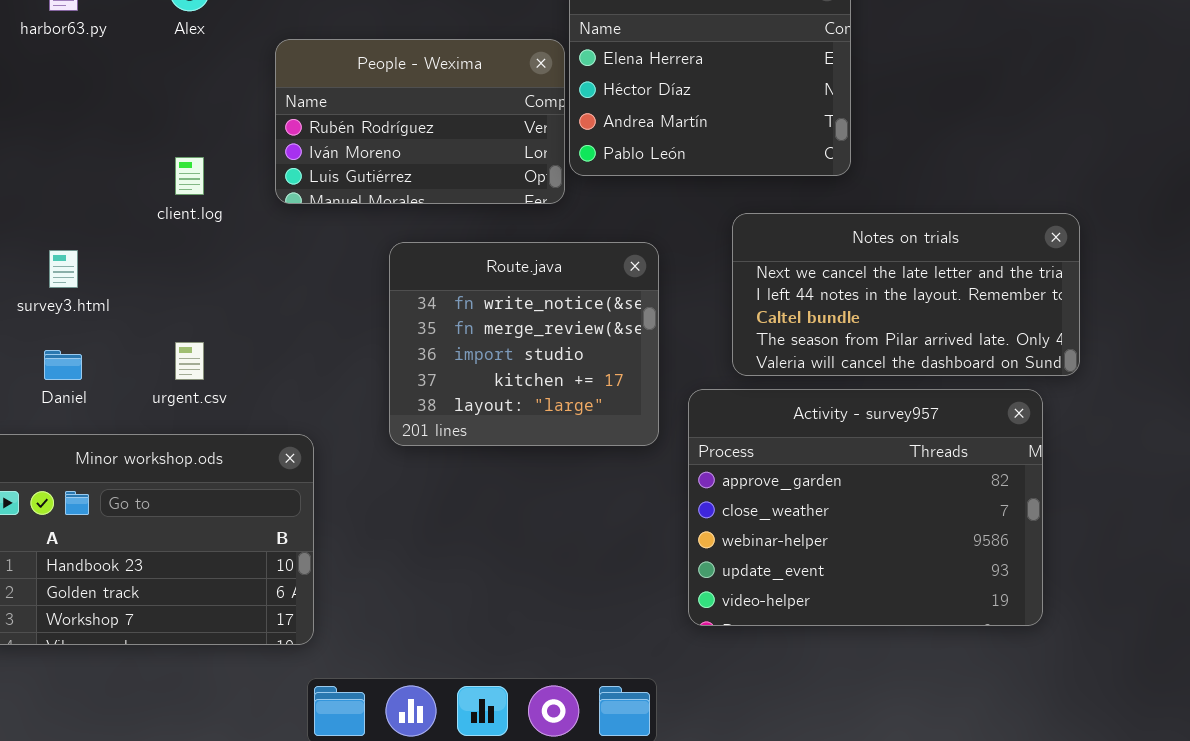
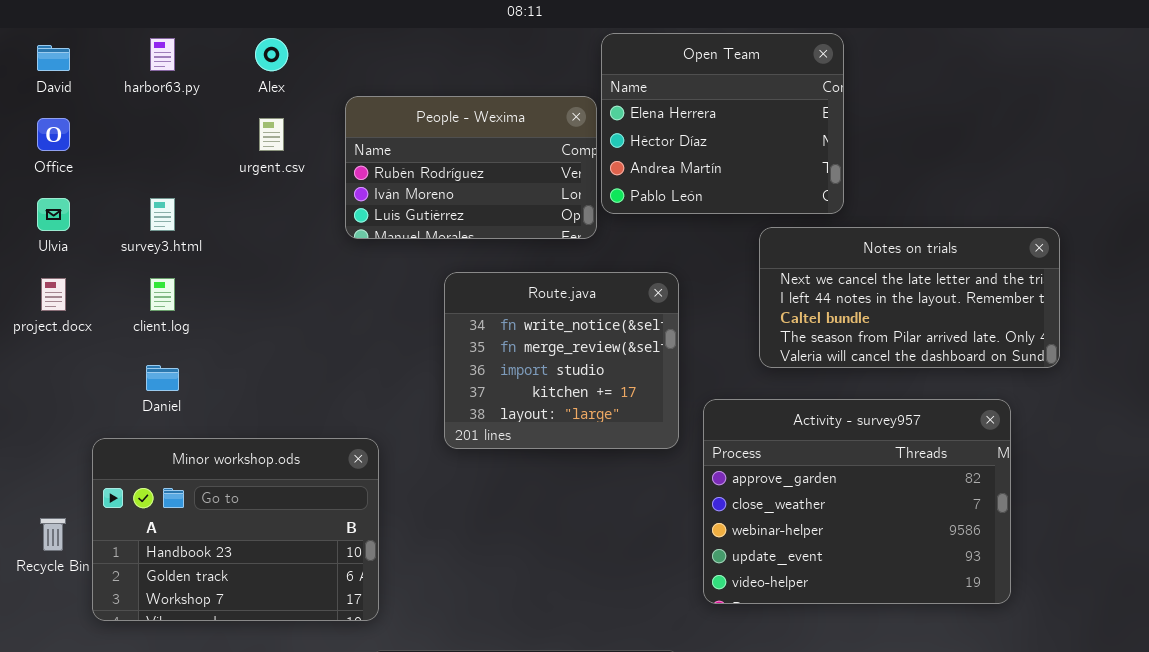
client.log: [175,157,204,195] -> [150,278,175,311], moved
Notes on trials: [732,213,1080,376] -> [759,227,1060,368], moved
survey3.html: [49,250,78,288] -> [150,198,175,231], moved
urgent.csv: [175,342,204,380] -> [259,118,284,151], moved

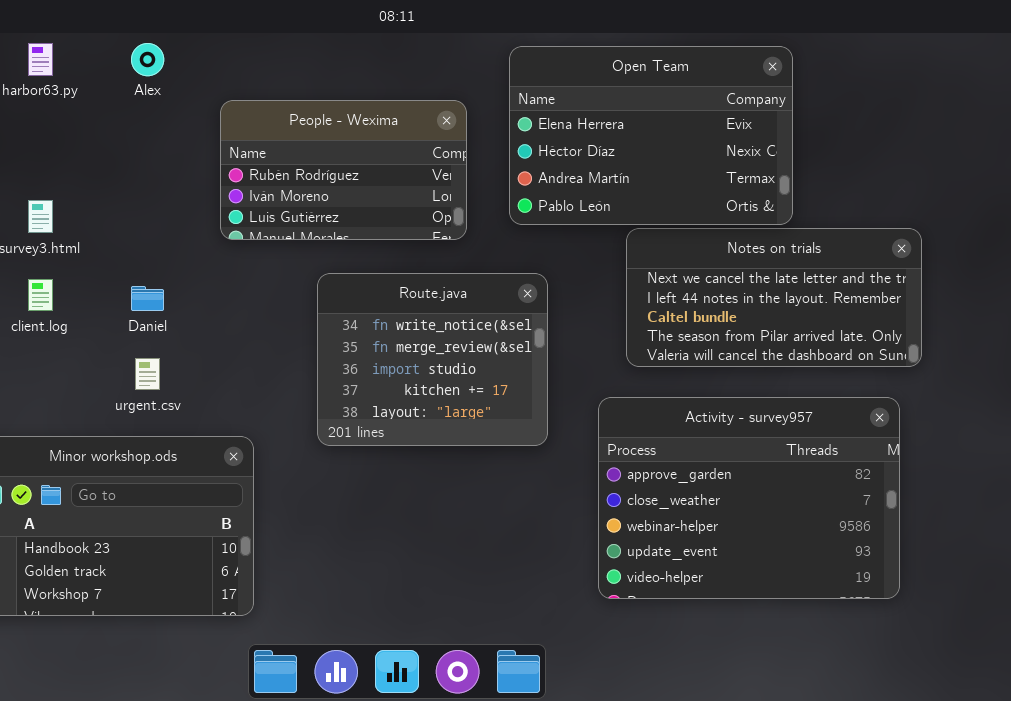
Open Team: [601,33,844,214] -> [509,46,793,225], moved, resized
urgent.csv: [259,118,284,151] -> [135,358,160,390], moved
Daniel: [146,365,179,391] -> [131,286,164,311], moved
Activity - survey957: [703,399,1011,604] -> [598,397,900,599], moved

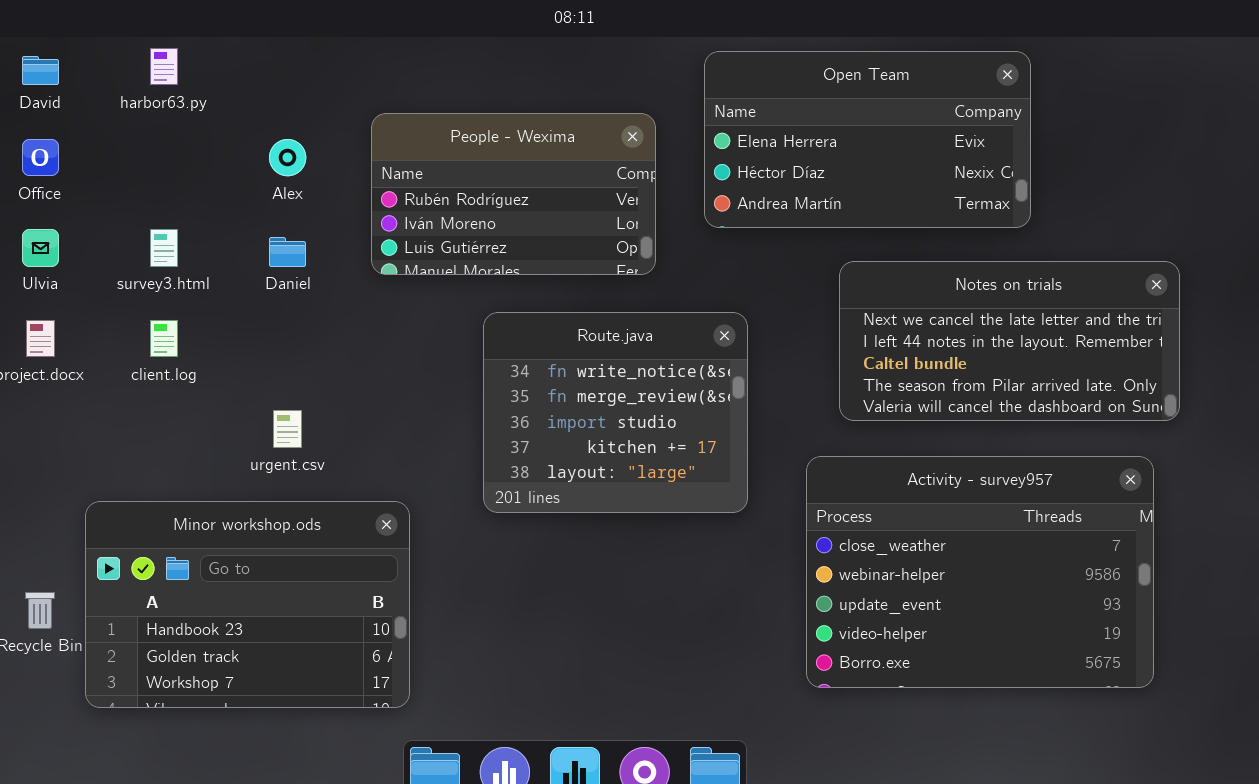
Alex: [131,43,164,76] -> [269,139,306,176], moved
Open Team: [509,46,793,225] -> [704,51,1031,228], resized
Daniel: [131,286,164,311] -> [269,237,306,267], moved
Activity - survey957: [598,397,900,599] -> [806,456,1154,688], scrolled down 1 row

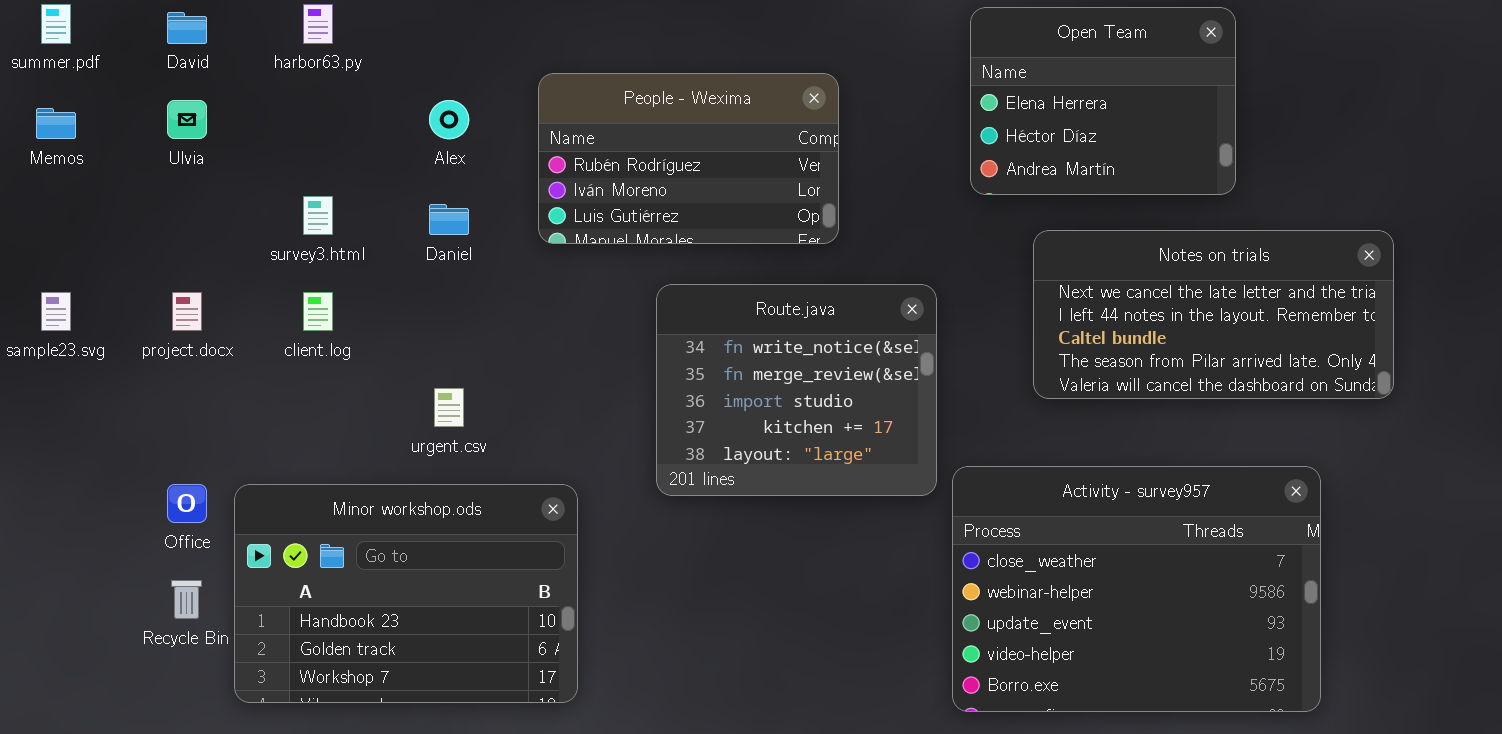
Open Team: [704,51,1031,228] -> [970,7,1236,195], resized
Office: [22,139,59,176] -> [167,484,207,523], moved
Ulvia: [22,229,59,267] -> [167,100,207,139], moved
Activity - survey957: [806,456,1154,688] -> [952,466,1321,712], moved

